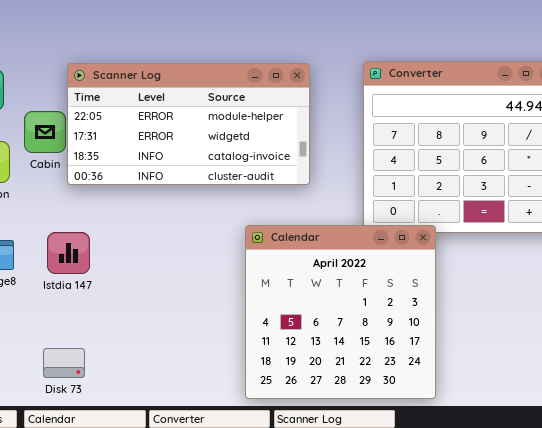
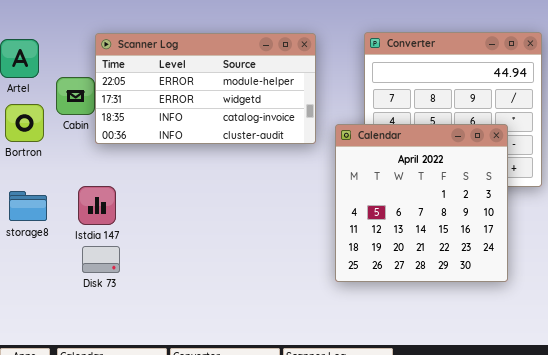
Calendar: [245,225,436,399] -> [335,124,508,282], moved
Disk 73: [43,348,85,378] -> [82,246,120,273], moved

